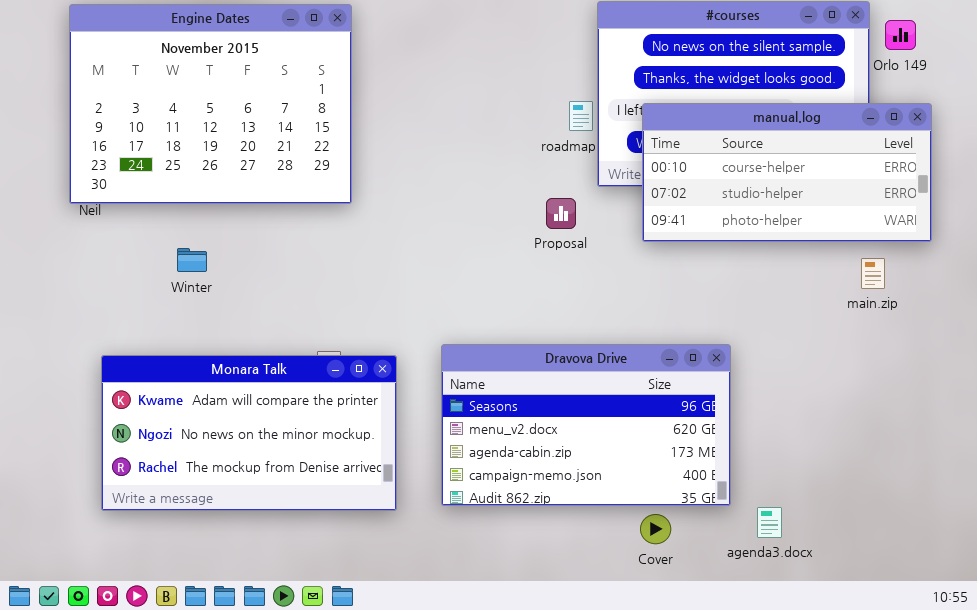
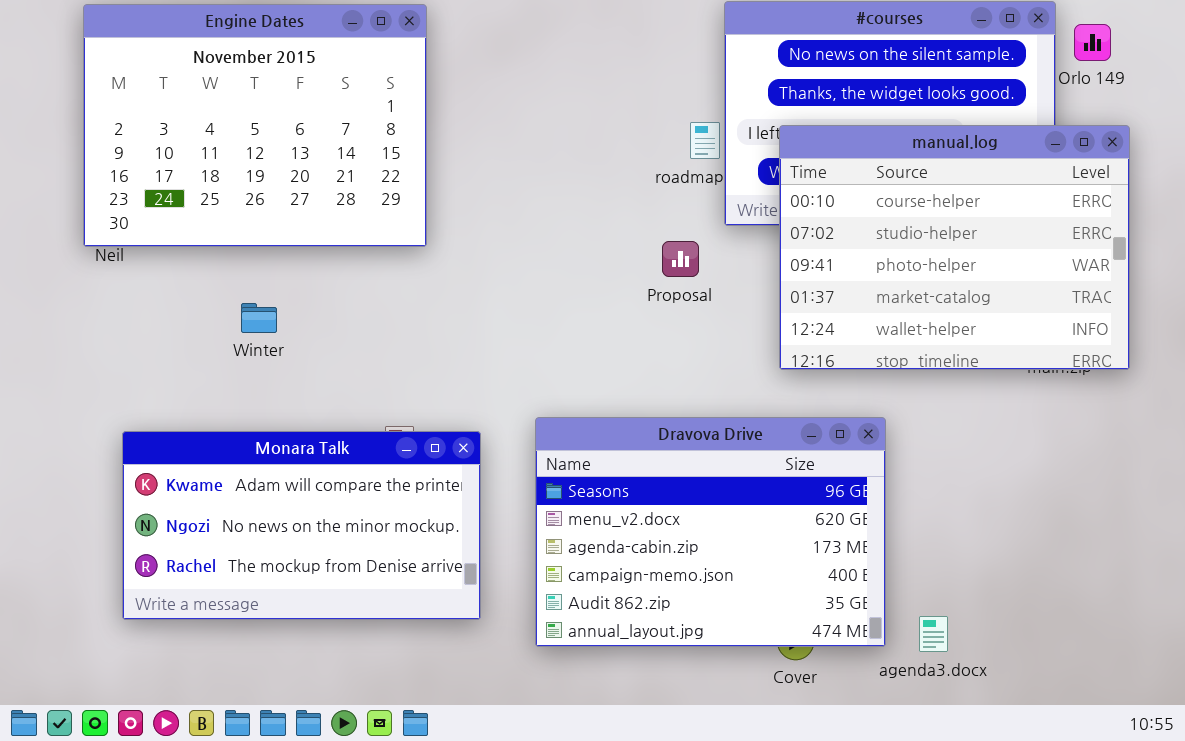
manual.log: [642,103,932,242] -> [779,125,1130,370], resized
Winter: [177,248,207,272] -> [241,303,277,333], moved
Dravova Drive: [441,344,731,506] -> [535,417,886,647], resized

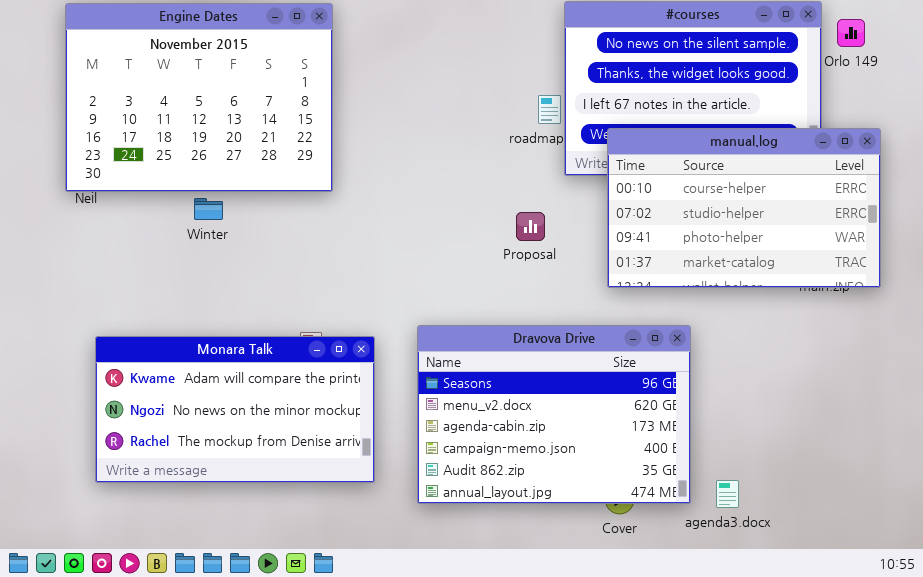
manual.log: [779,125,1130,370] -> [607,128,881,288], resized
Proposal: [662,241,699,277] -> [516,212,545,241], moved
Winter: [241,303,277,333] -> [194,198,223,220], moved

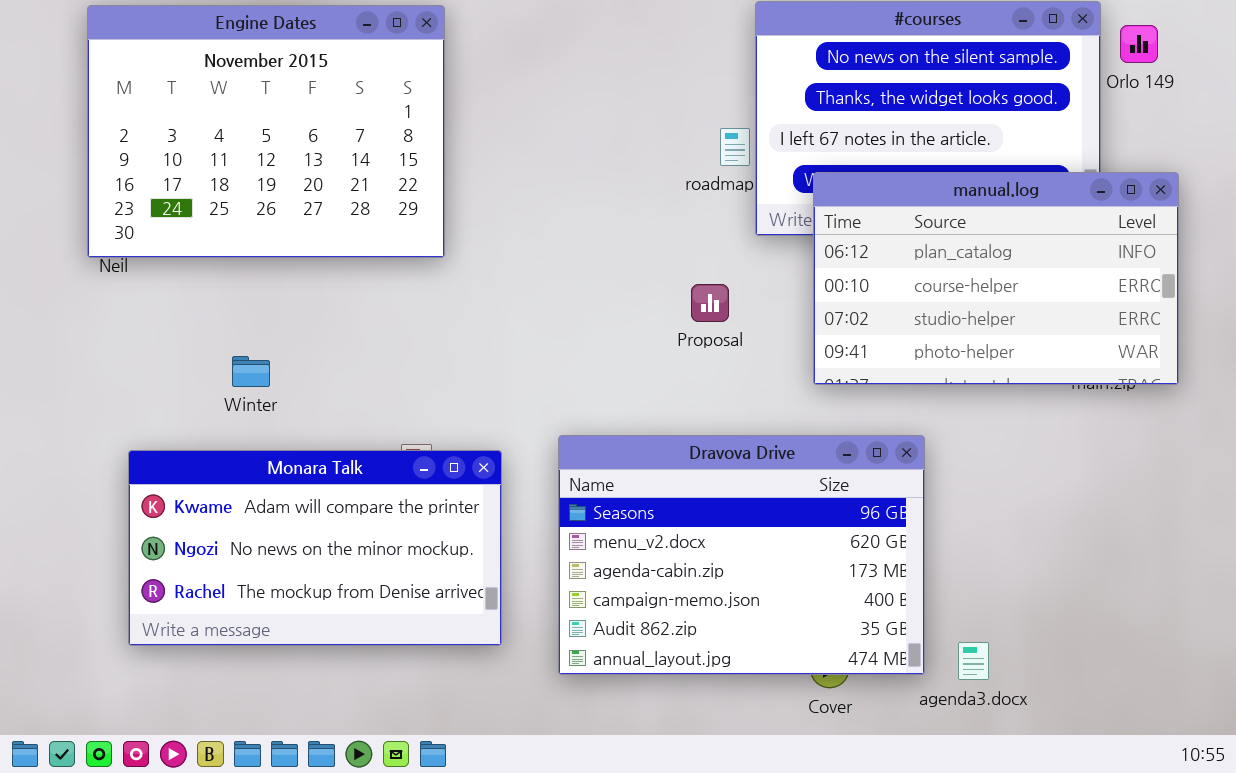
manual.log: [607,128,881,288] -> [813,172,1179,385], scrolled up 1 row
Winter: [194,198,223,220] -> [232,356,270,387], moved

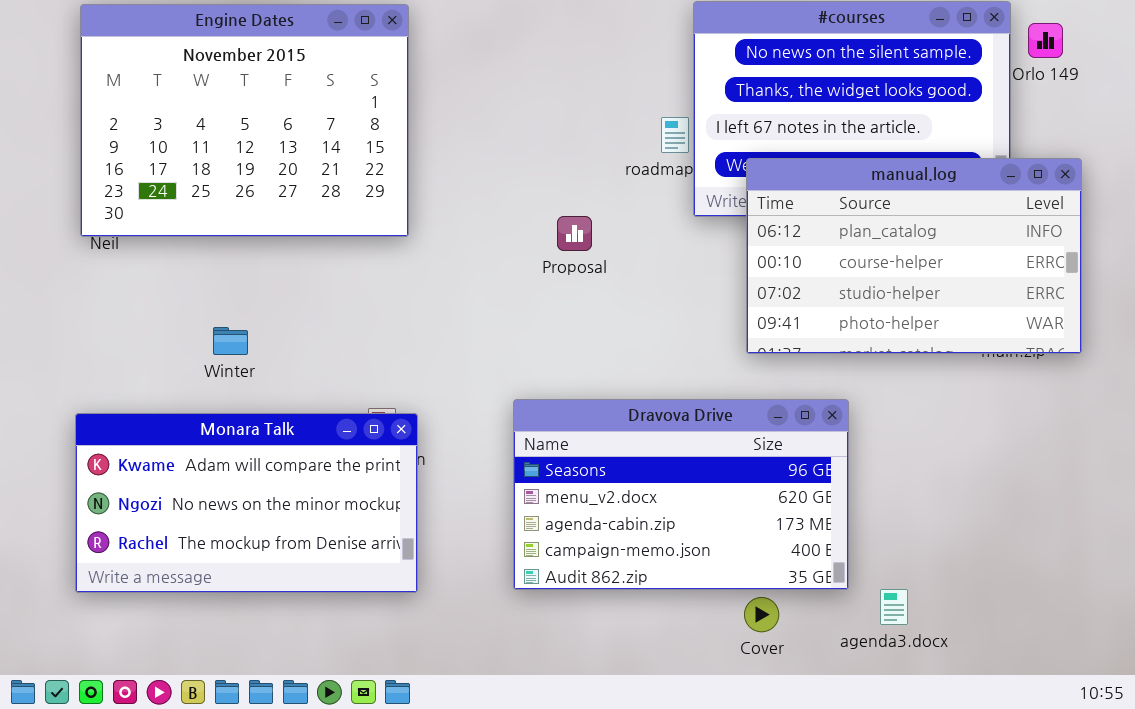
Proposal: [691,284,729,322] -> [557,216,592,251], moved
Dravova Drive: [558,435,925,675] -> [513,399,849,590], resized
Monara Talk: [128,450,502,646] -> [75,413,418,593], moved

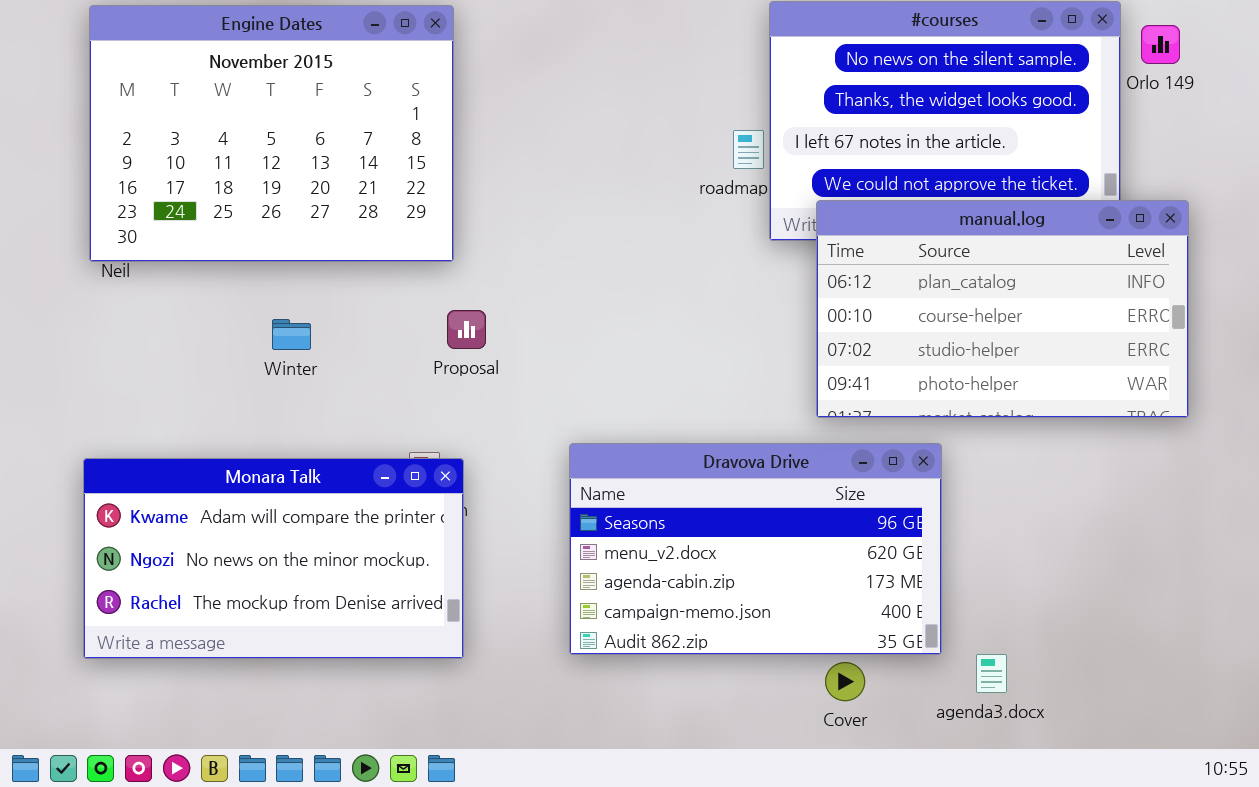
manual.log: [746,158,1082,354] -> [816,200,1189,418], moved
Proposal: [557,216,592,251] -> [447,310,486,349], moved
Winter: [213,327,248,355] -> [272,319,311,350], moved

